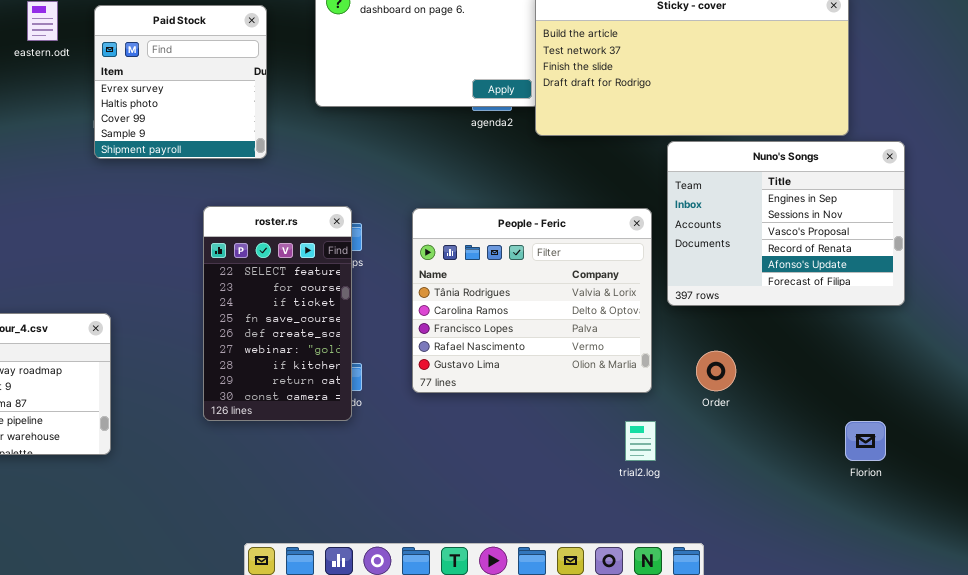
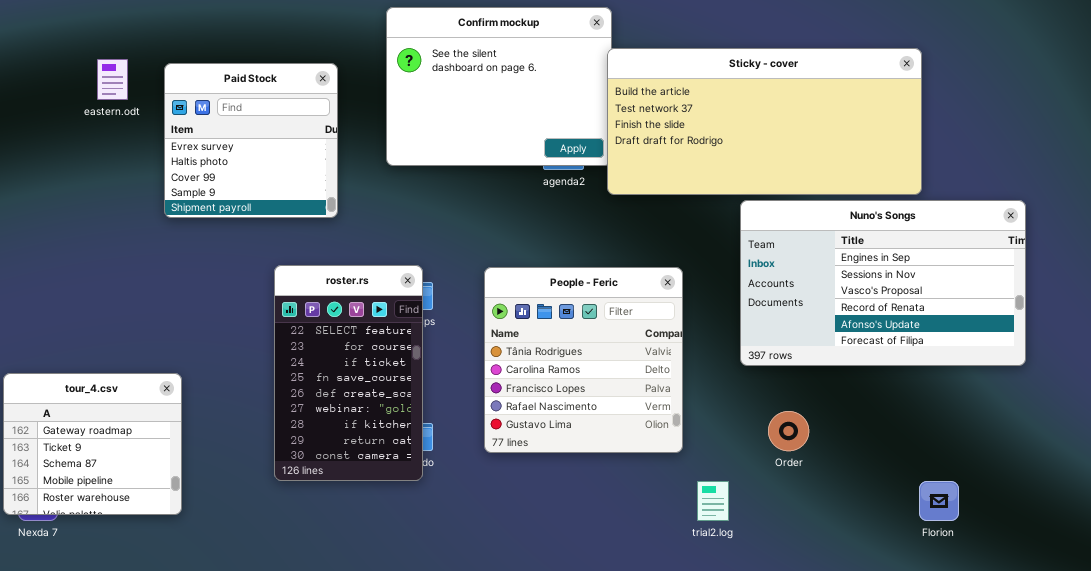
Nuno's Songs: [667,141,905,306] -> [740,200,1026,366], resized
People - Feric: [412,208,652,393] -> [484,267,683,453], resized

